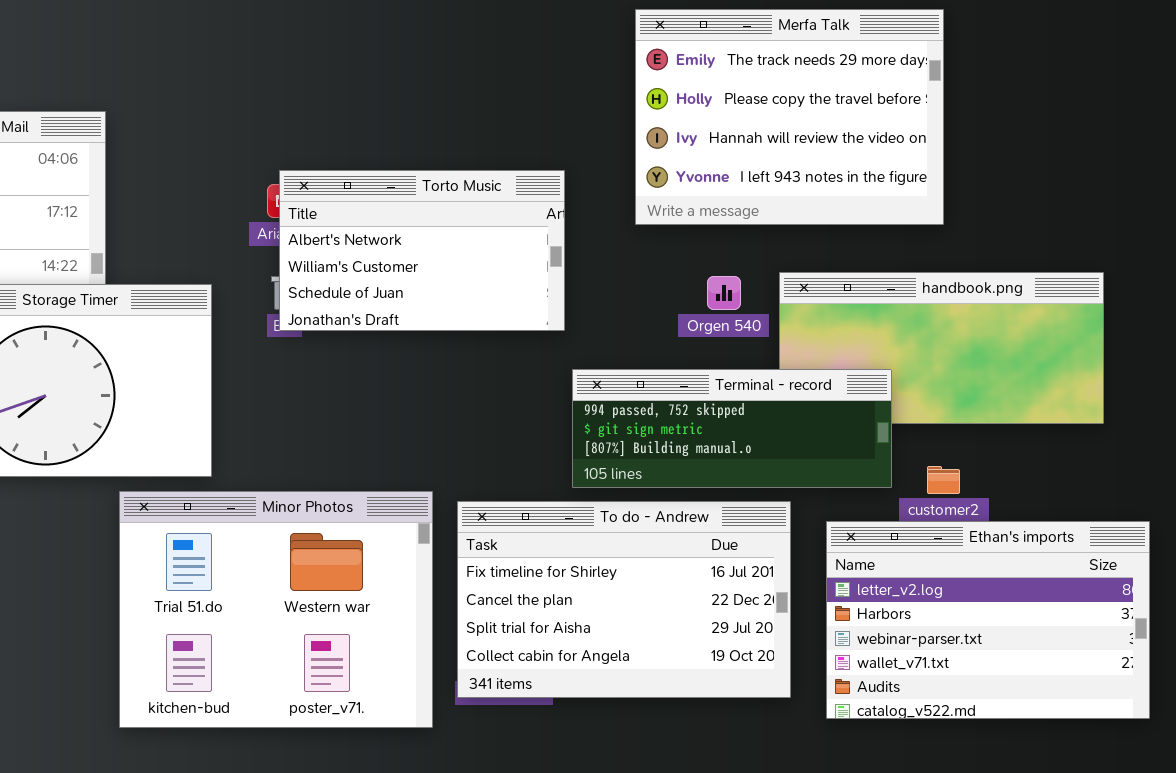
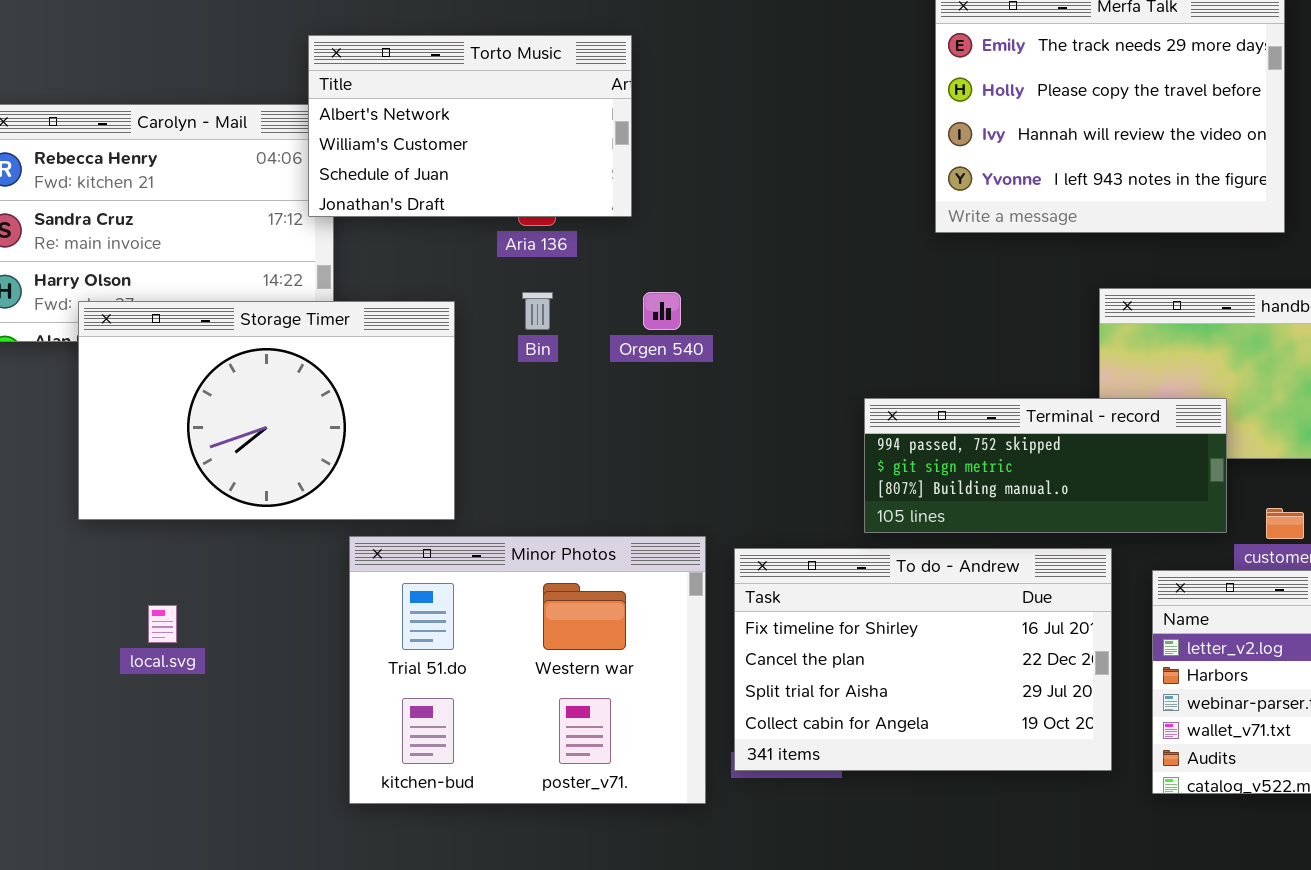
Torto Music: [279,170,565,331] -> [308,35,632,217], moved
Orgen 540: [707,276,741,310] -> [643,292,681,330], moved

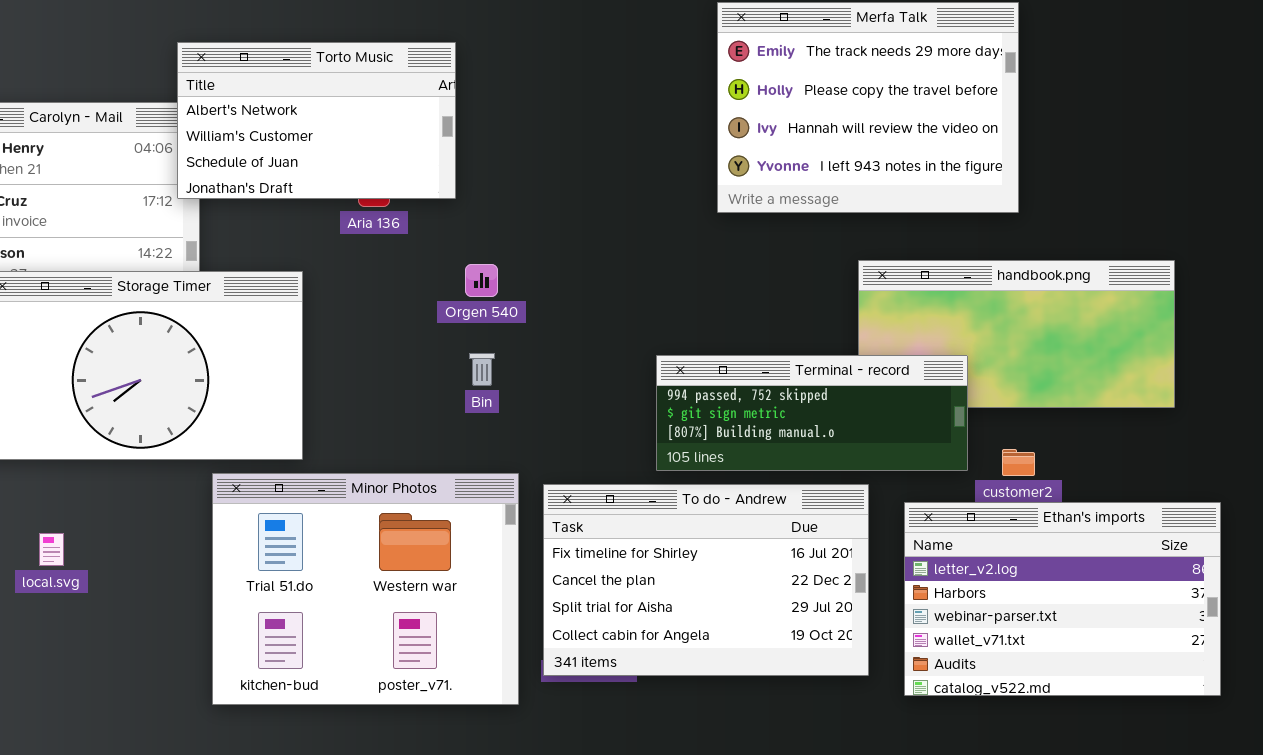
Bin: [522,292,553,330] -> [469,353,495,386], moved

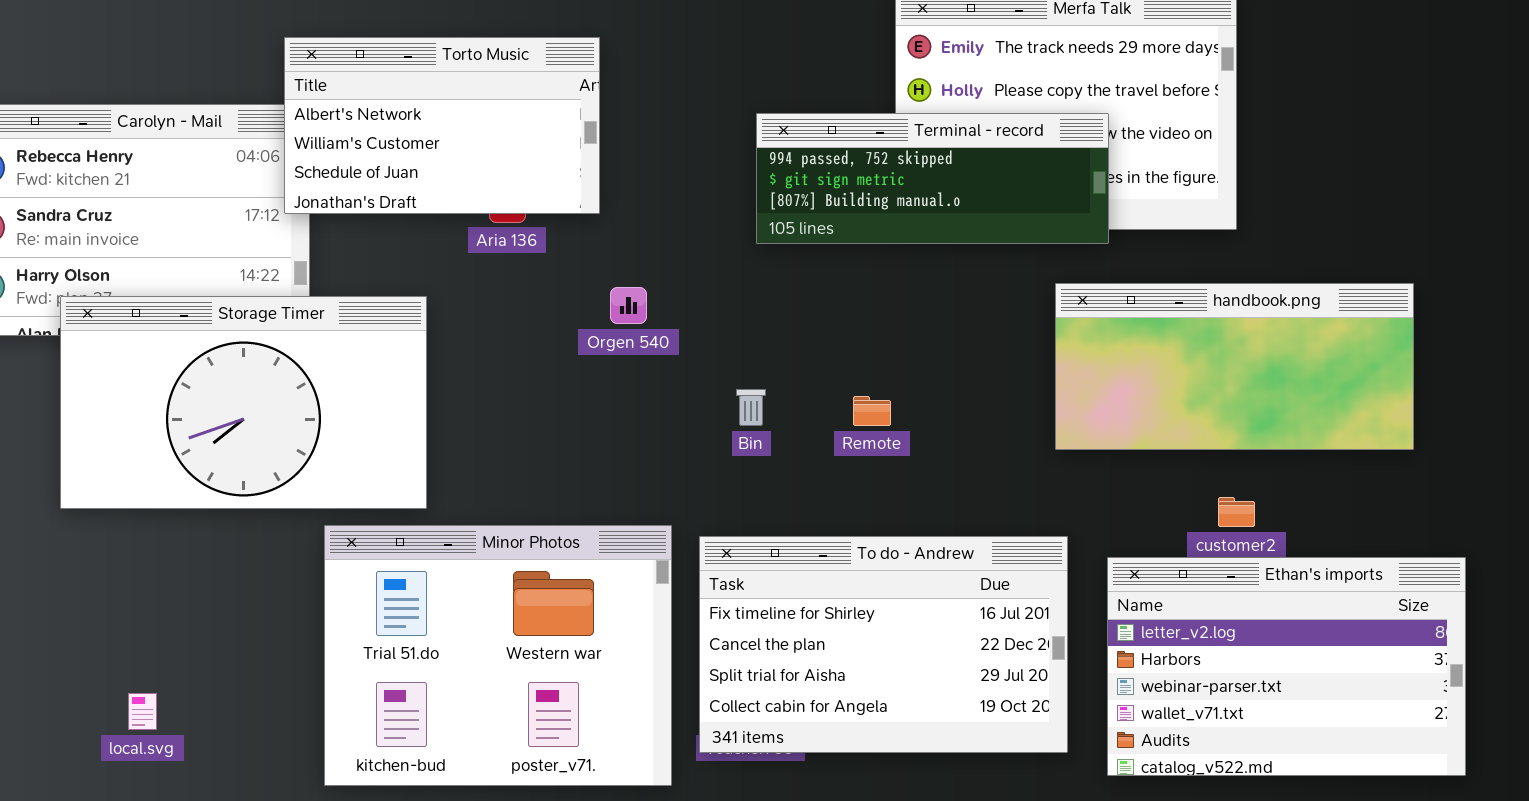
Bin: [469,353,495,386] -> [736,389,766,426], moved
Terminal - record: [656,355,968,471] -> [756,113,1109,244], moved
local.svg: [39,533,64,566] -> [128,693,157,730], moved

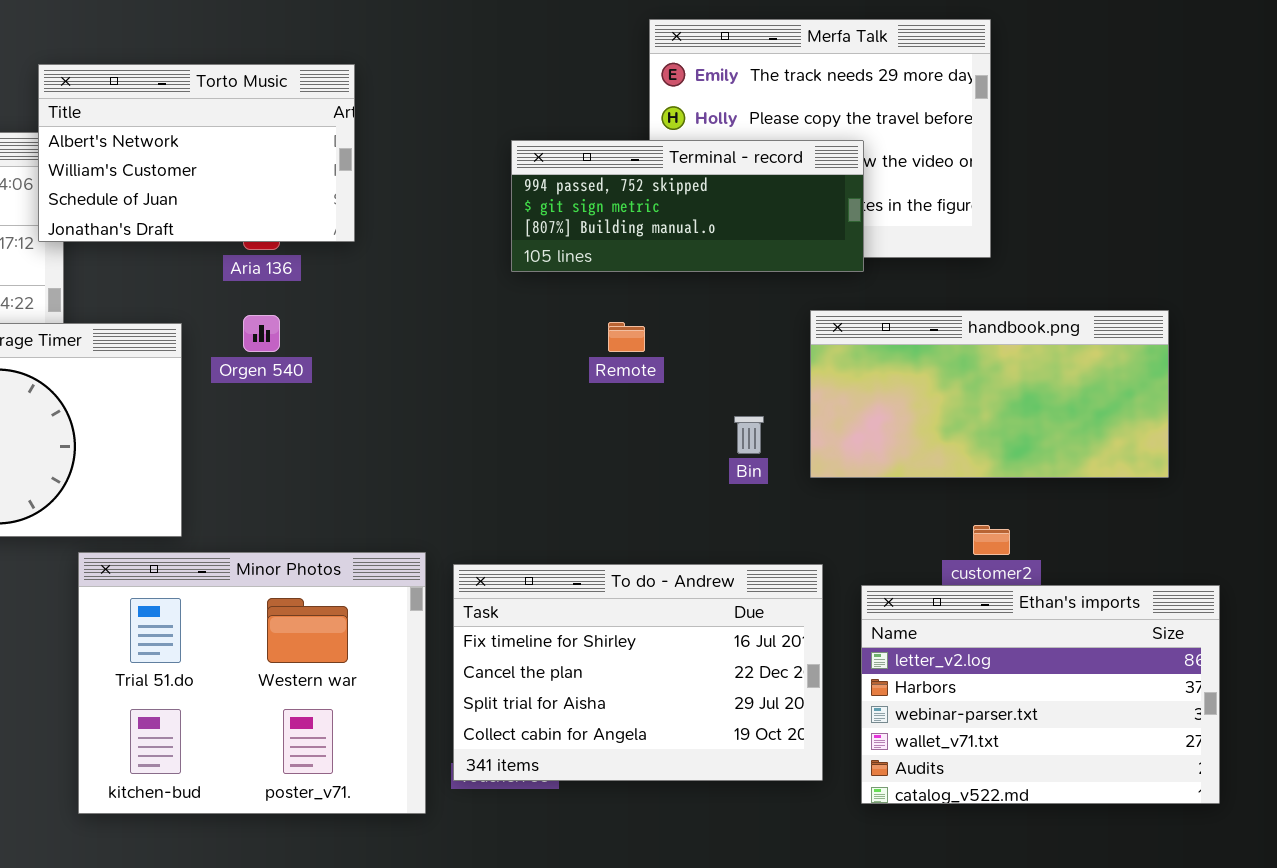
Orgen 540: [610,287,647,324] -> [243,315,280,352], moved
Bin: [736,389,766,426] -> [734,416,764,454], moved
Remote: [853,396,891,426] -> [608,322,645,352], moved

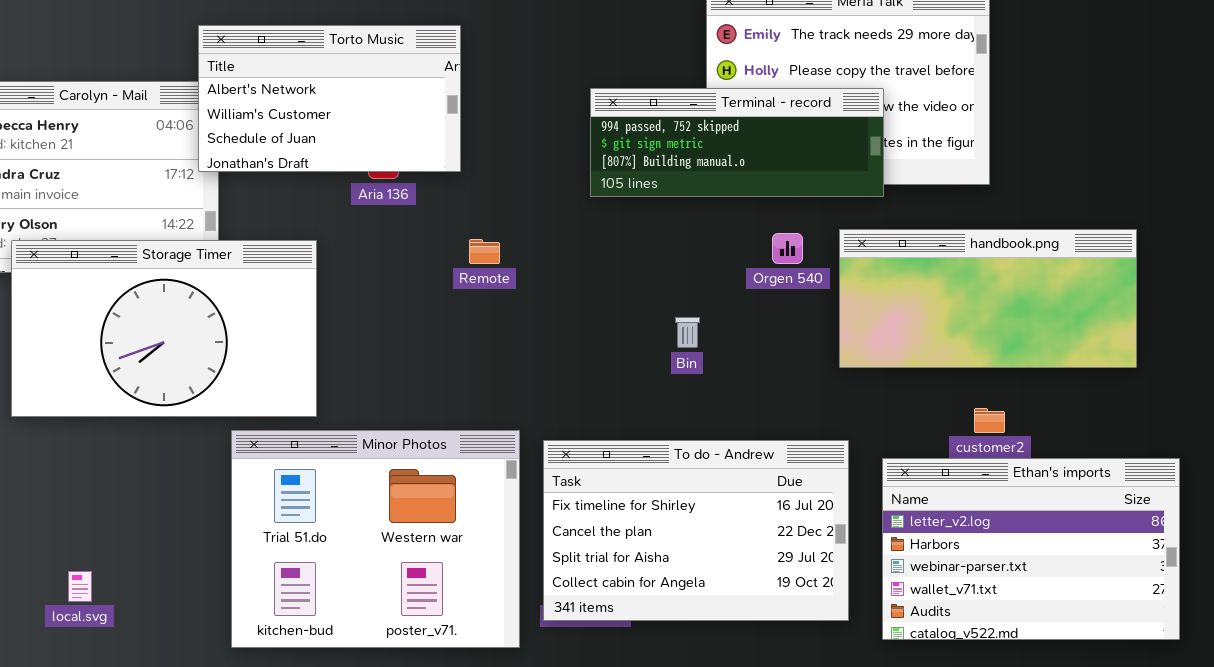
Orgen 540: [243,315,280,352] -> [772,233,803,264], moved
Remote: [608,322,645,352] -> [469,239,500,264], moved
Bin: [734,416,764,454] -> [675,317,700,348], moved

